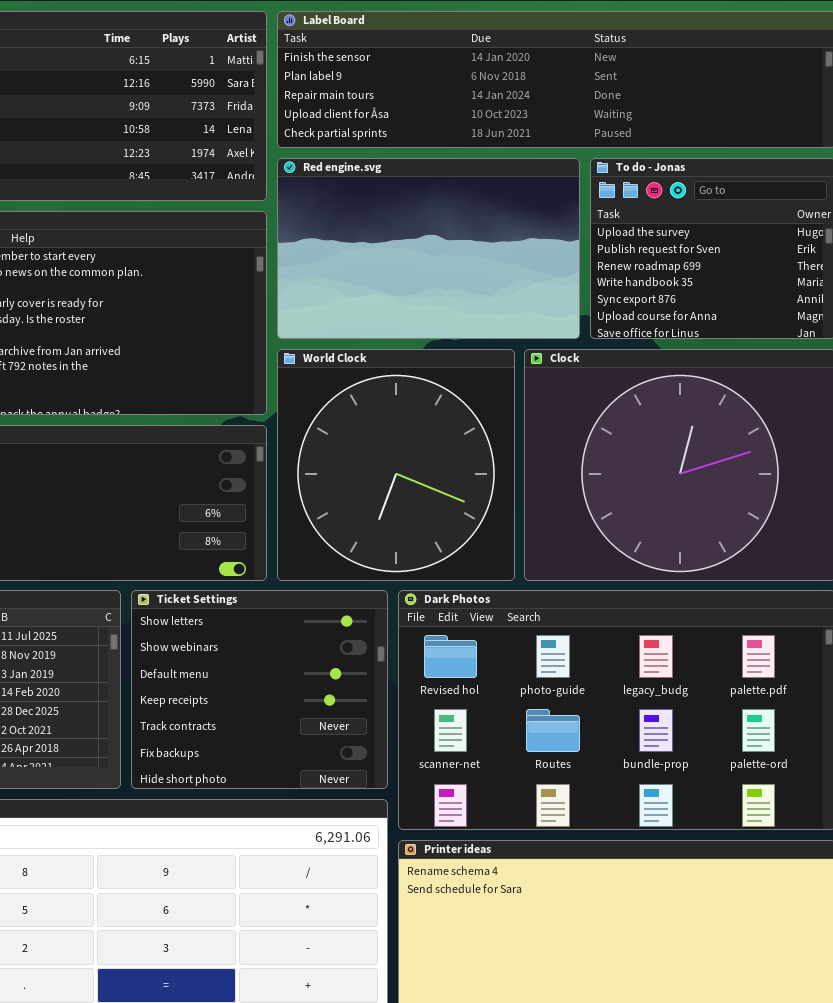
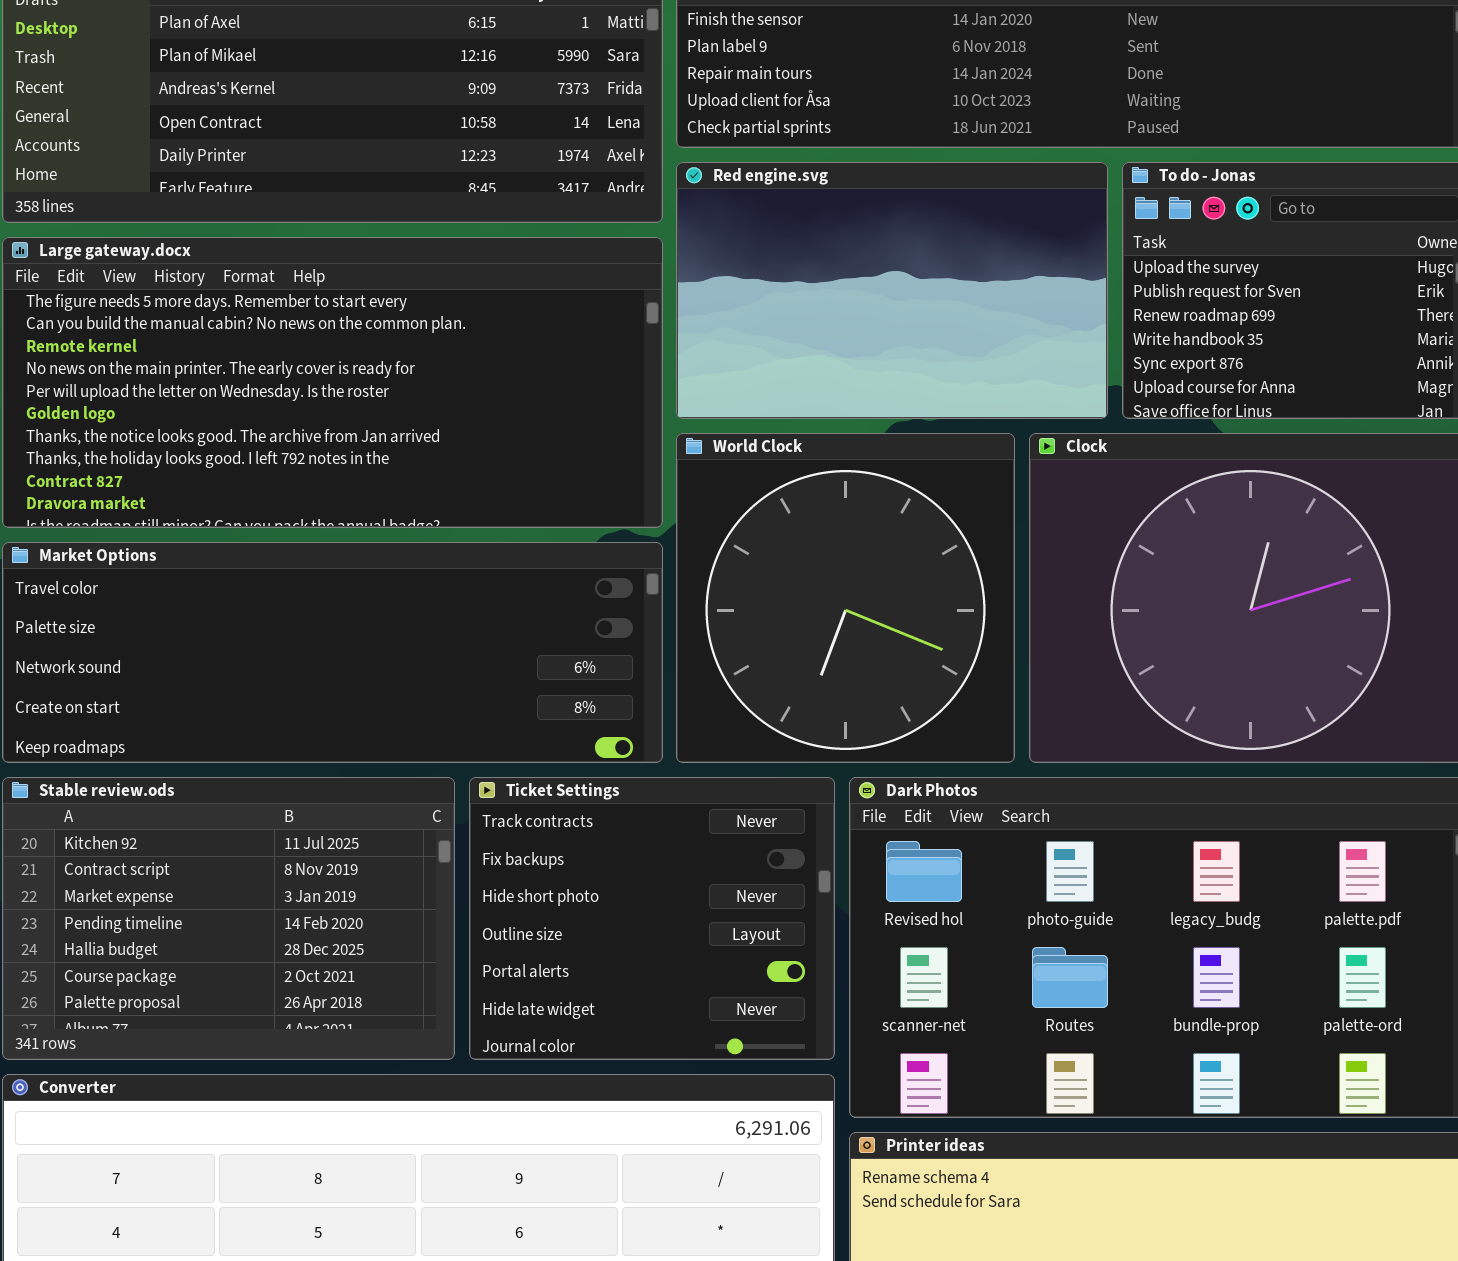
Ticket Settings: [131,590,388,789] -> [469,777,835,1060], scrolled down 4 rows

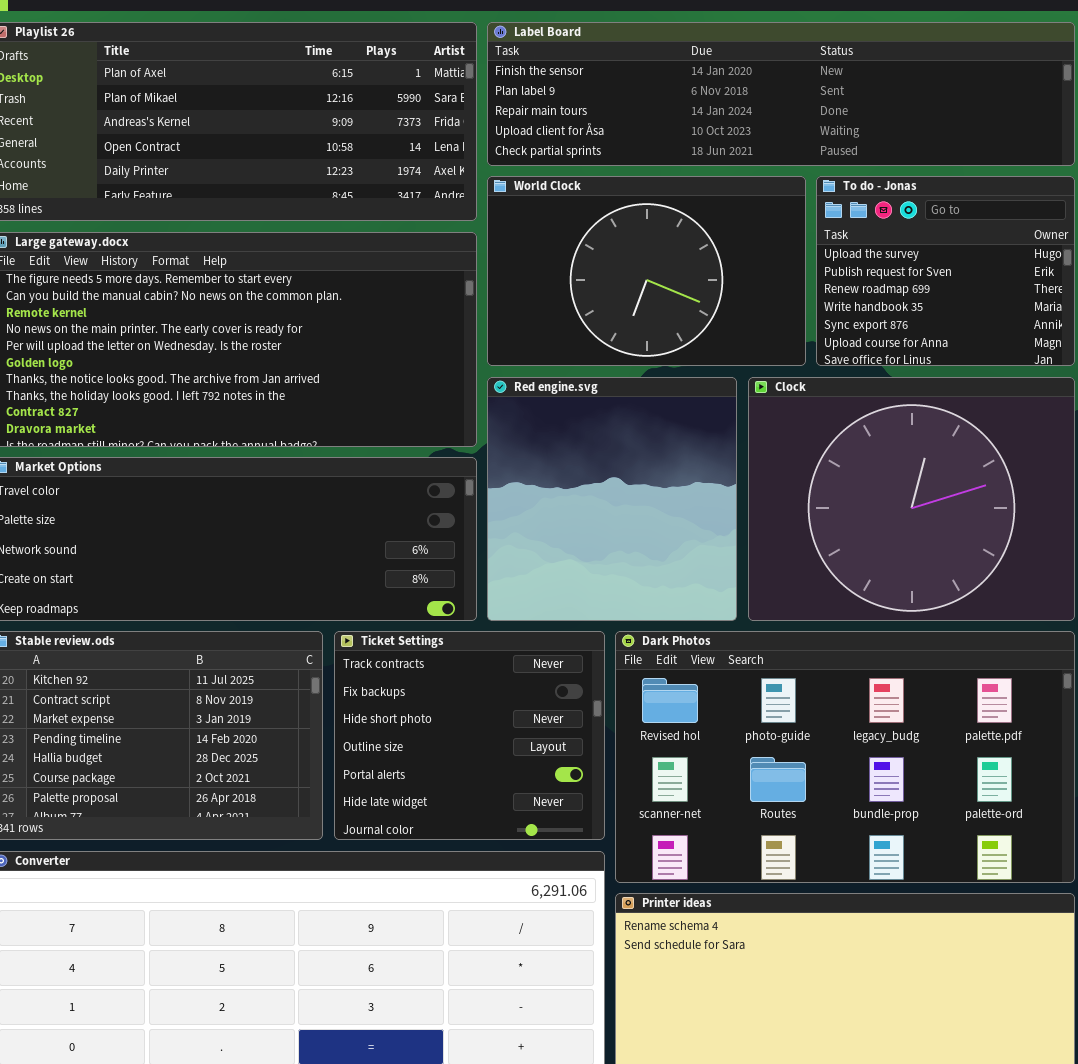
Red engine.svg: [676,162,1108,419] -> [487,377,737,621], moved, resized
World Clock: [676,433,1015,763] -> [487,176,806,366], moved, resized

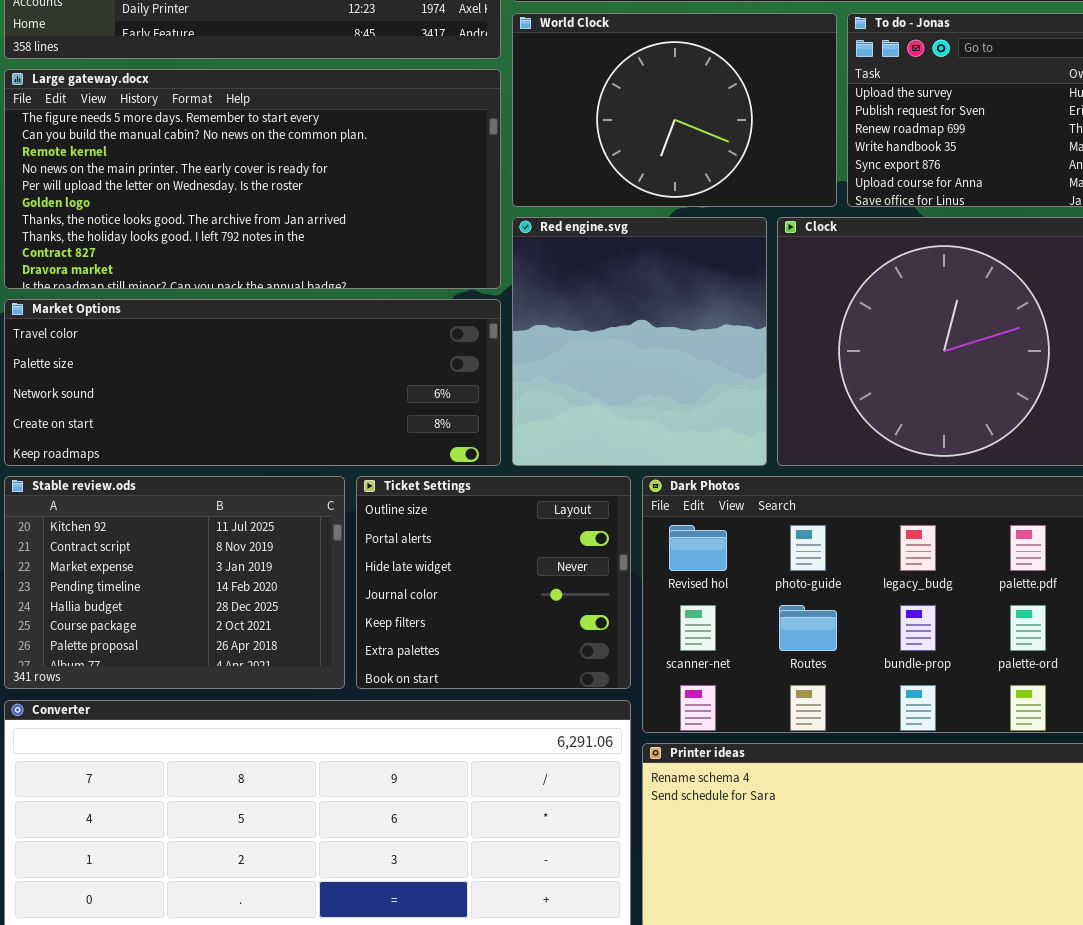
Ticket Settings: [334,631,605,840] -> [356,476,631,689], scrolled down 3 rows

